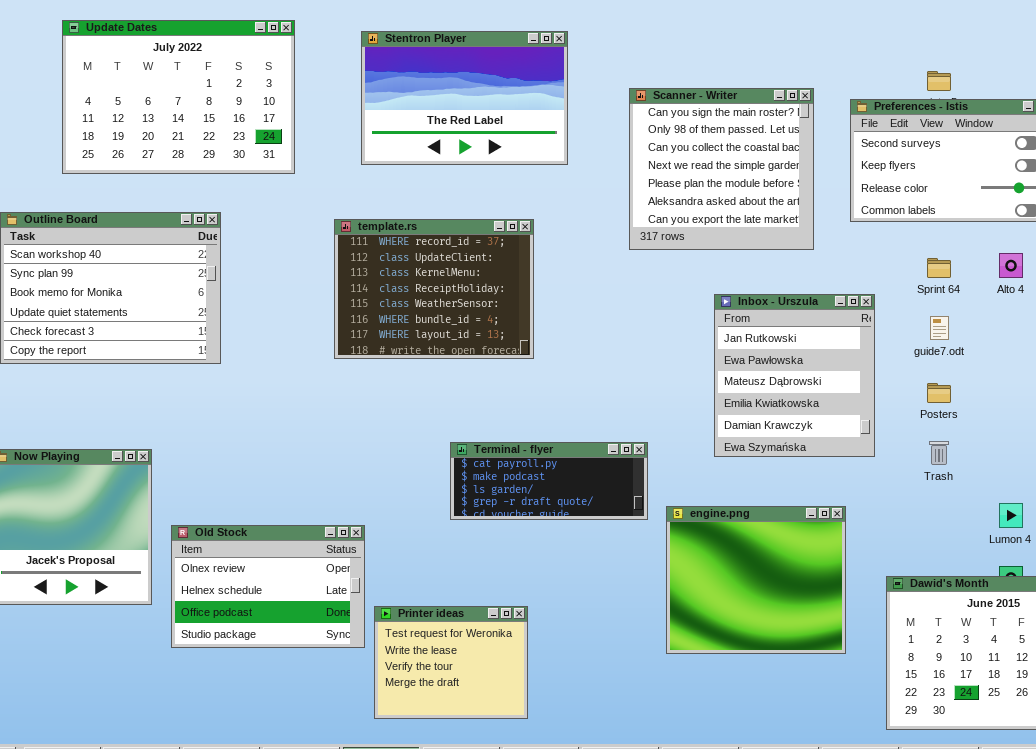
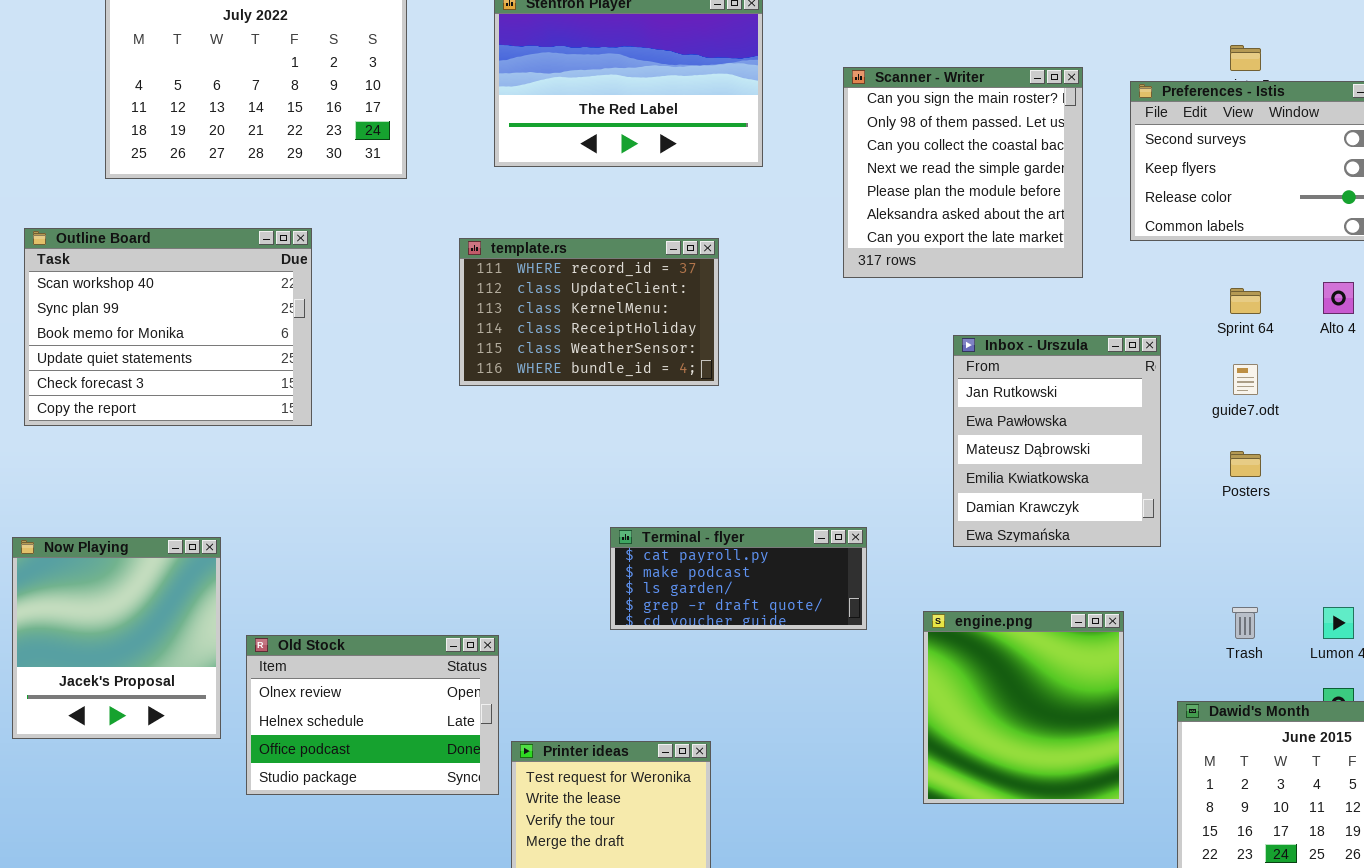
template.rs: [334,219,534,359] -> [459,238,719,386], resized
Trash: [929,441,949,465] -> [1232,607,1258,639], moved
engine.png: [666,506,846,654] -> [923,611,1124,804], resized

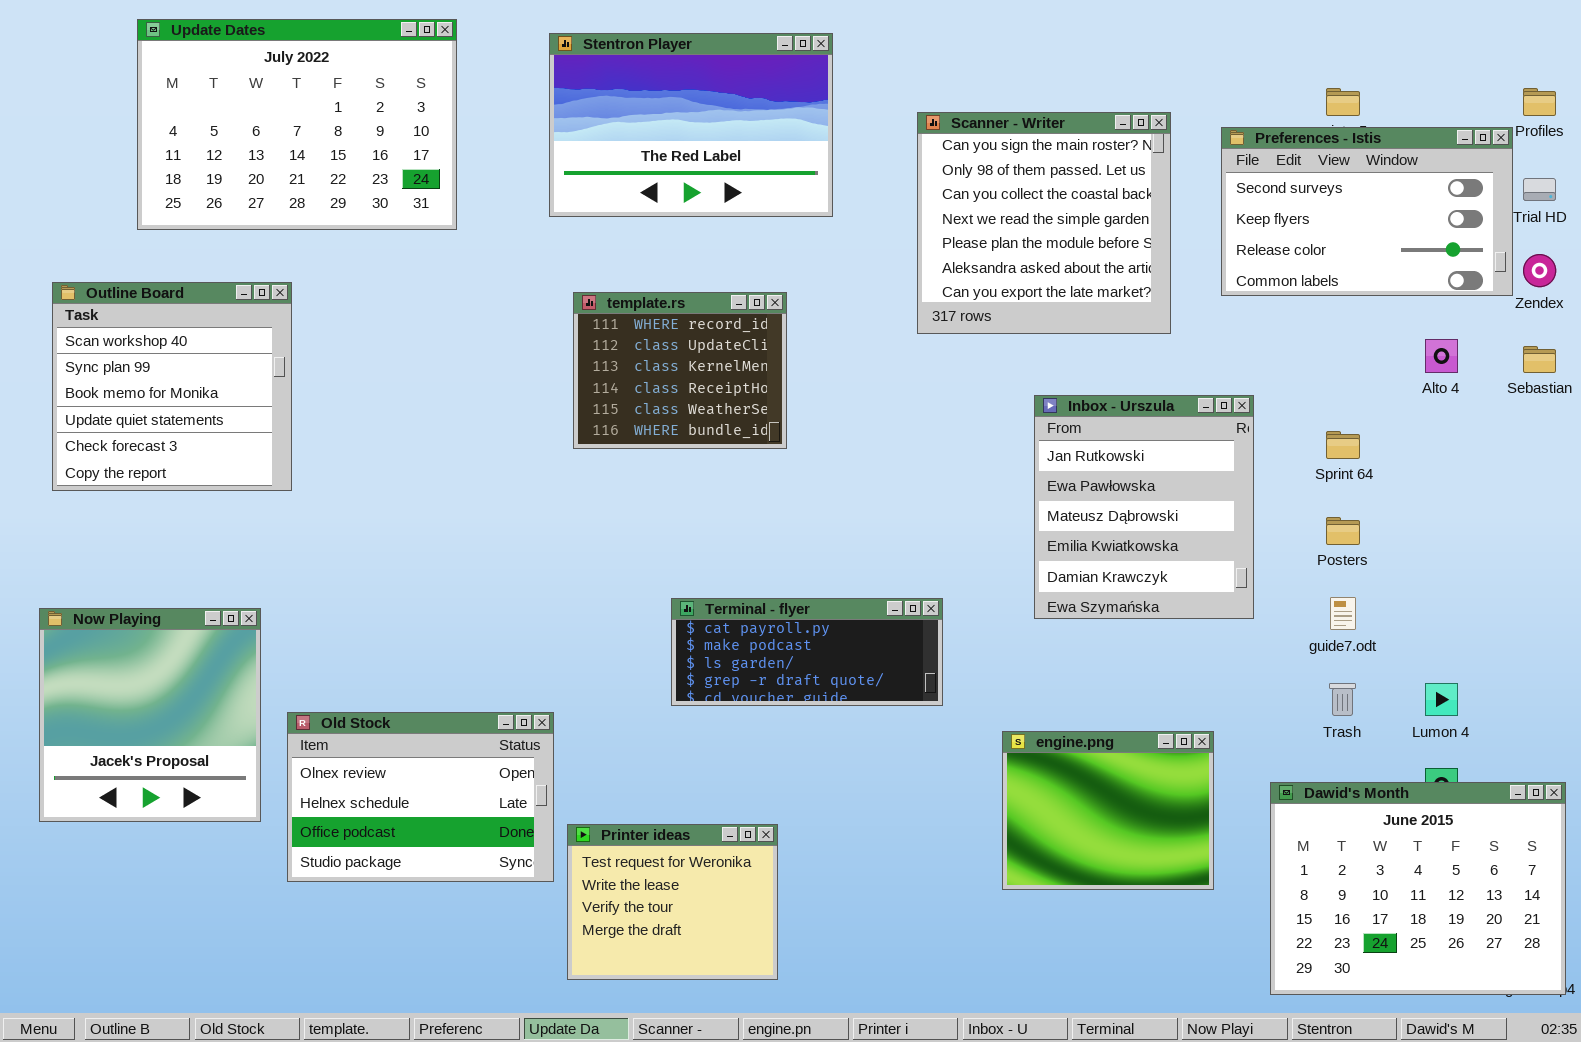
Outline Board: [24,228,312,426] -> [52,282,292,491], resized
template.rs: [459,238,719,386] -> [573,292,787,449], resized
Sprint 64: [1230,288,1261,314] -> [1326,431,1360,459], moved
guide7.odt: [1233,364,1258,395] -> [1330,597,1356,630], moved
engine.png: [923,611,1124,804] -> [1002,731,1214,890], resized

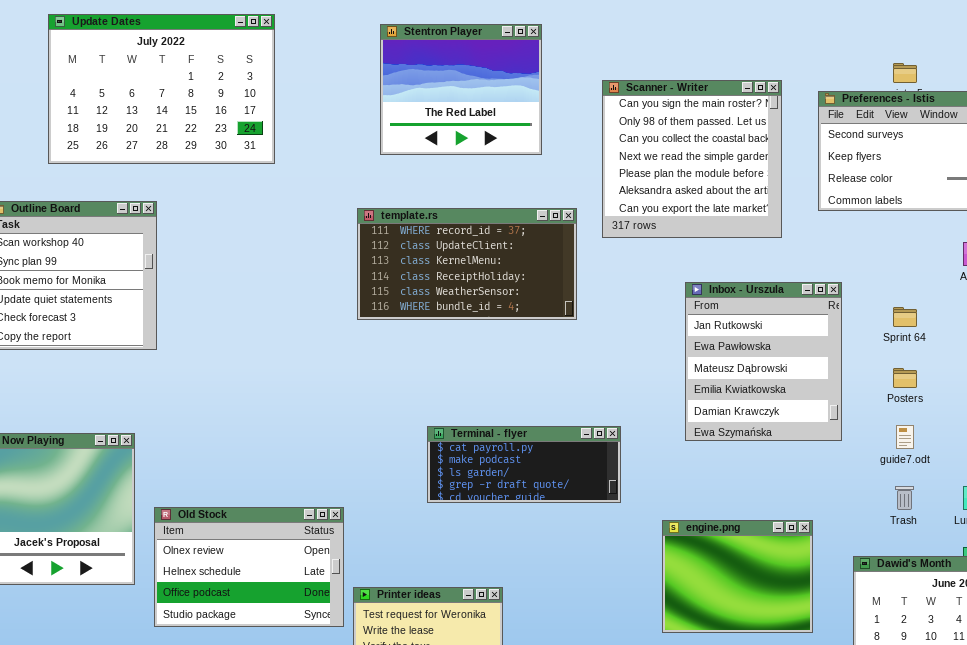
Stentron Player: [549,33,833,217] -> [380,24,542,155], resized
template.rs: [573,292,787,449] -> [357,208,577,320], resized

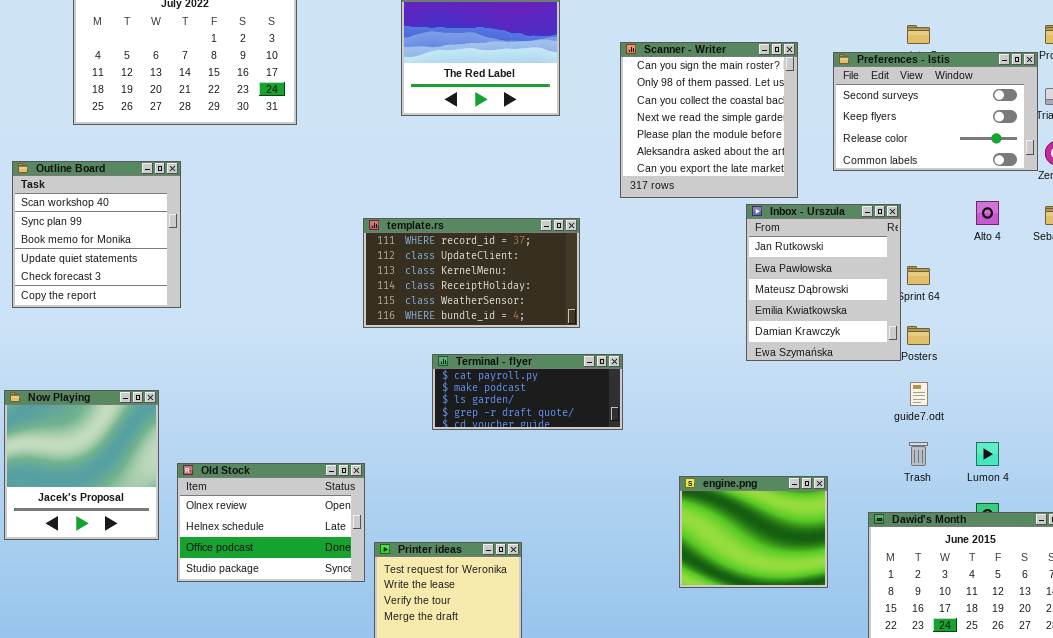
template.rs: [357,208,577,320] -> [363,218,580,328], moved
Inbox - Urszula: [685,282,842,441] -> [746,204,901,361], moved
Terminal - flyer: [427,426,621,503] -> [432,354,623,430], moved

